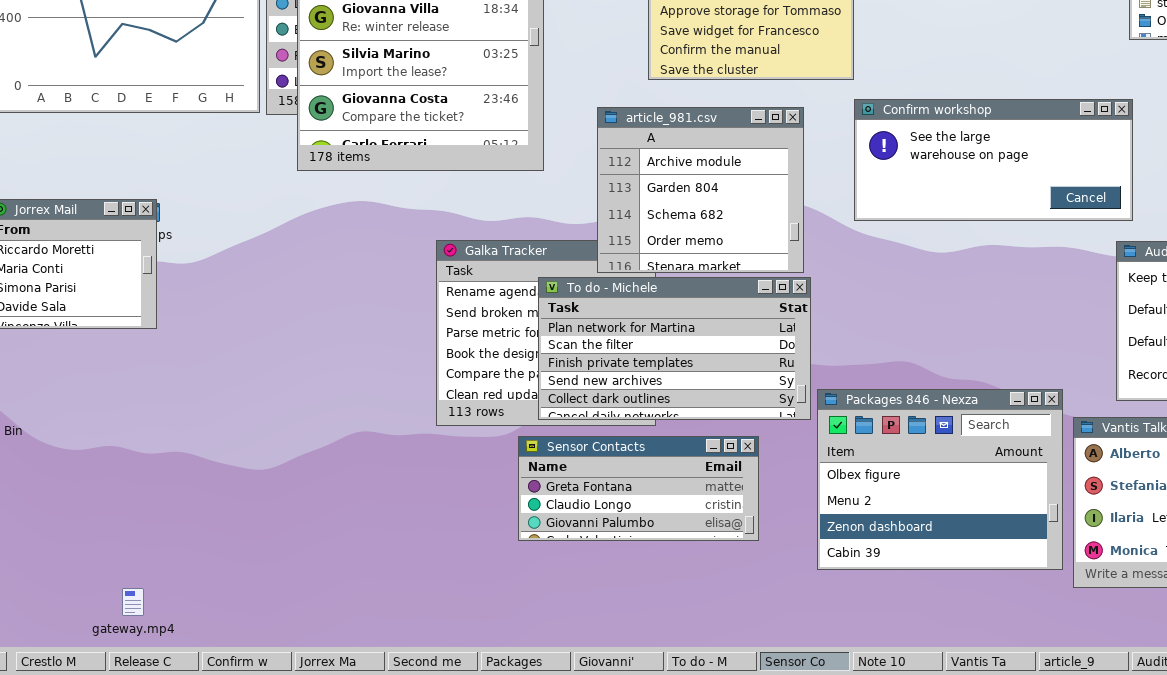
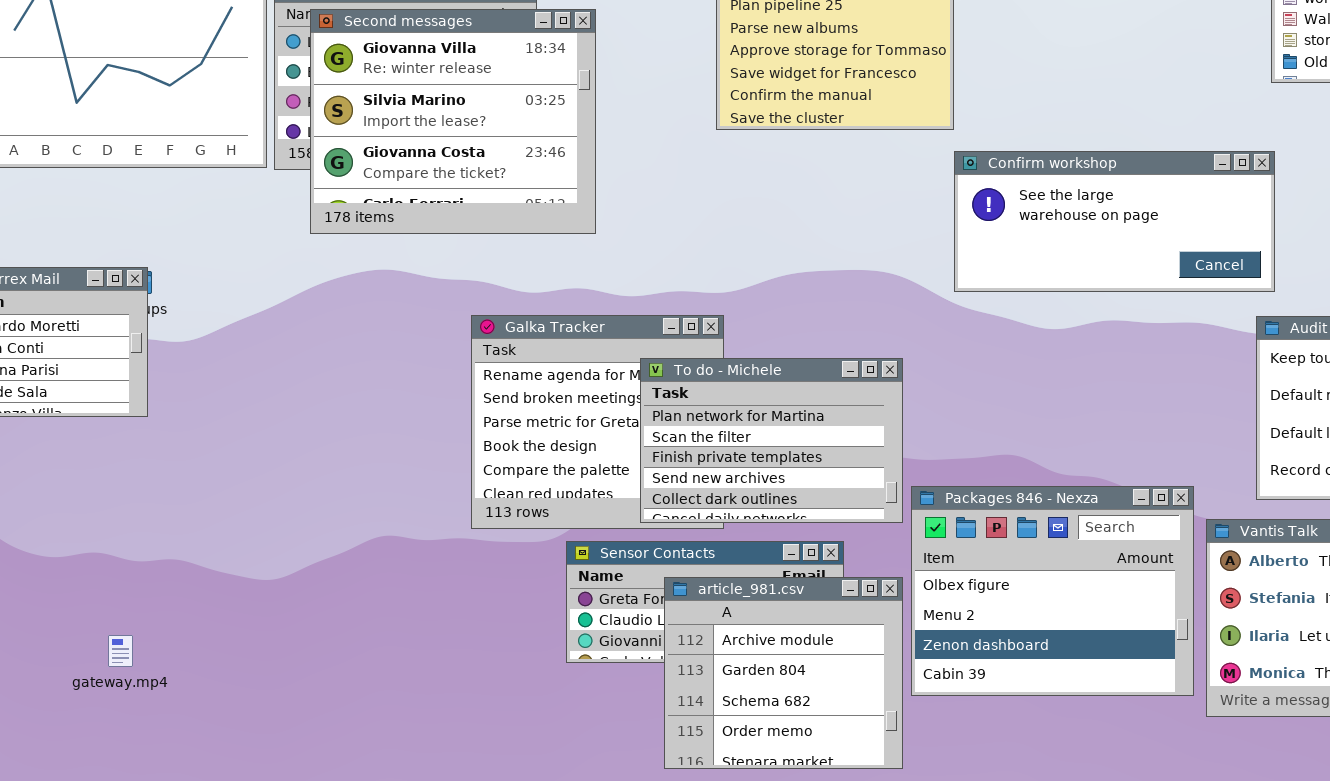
article_981.csv: [597,107,804,273] -> [664,577,903,769], moved
To do - Michele: [538,277,811,420] -> [640,358,903,523], resized
gateway.mp4: [122,588,144,616] -> [108,635,133,667], moved

